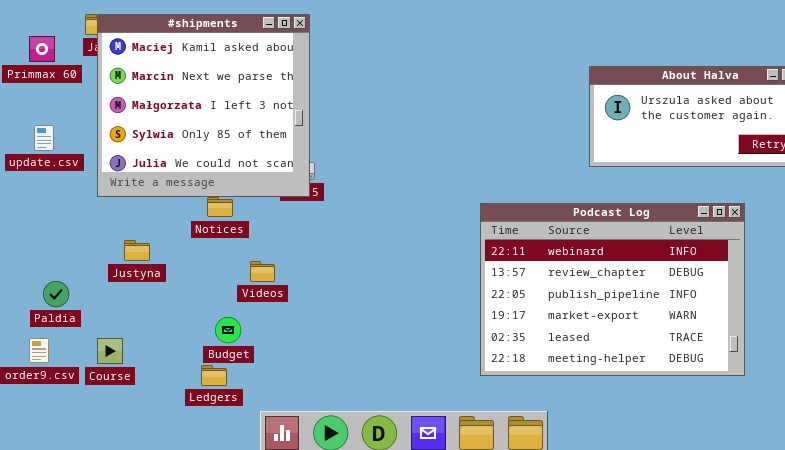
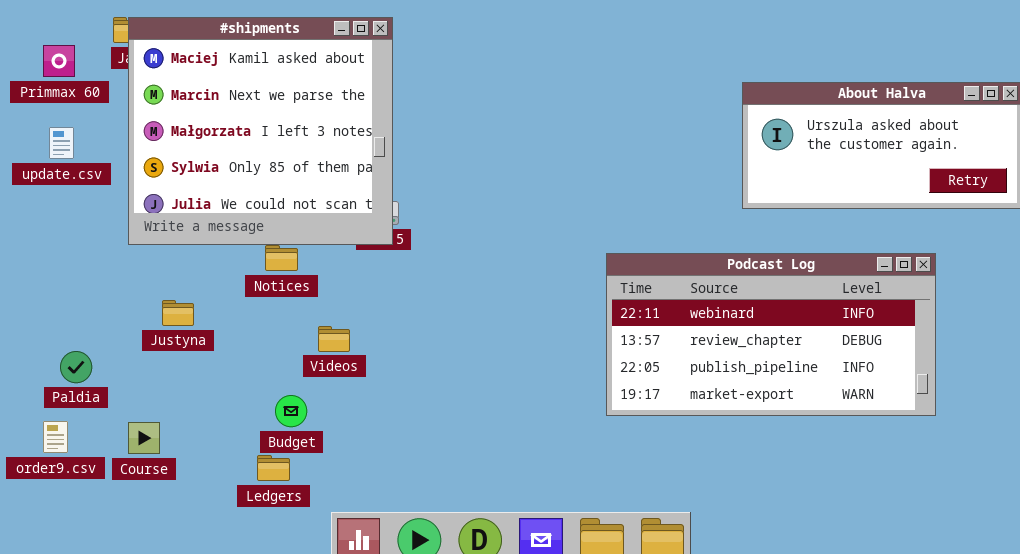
update.csv: [34,125,54,151] -> [49,127,74,159], moved
Podcast Log: [480,203,745,376] -> [606,253,936,416], resized

